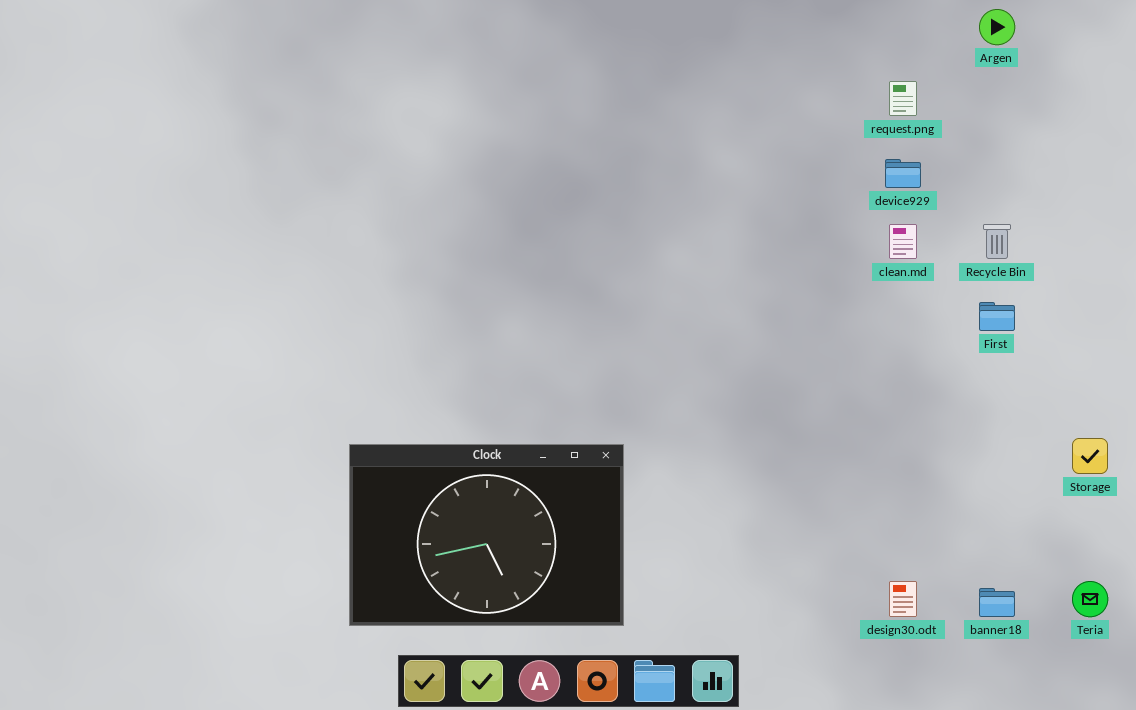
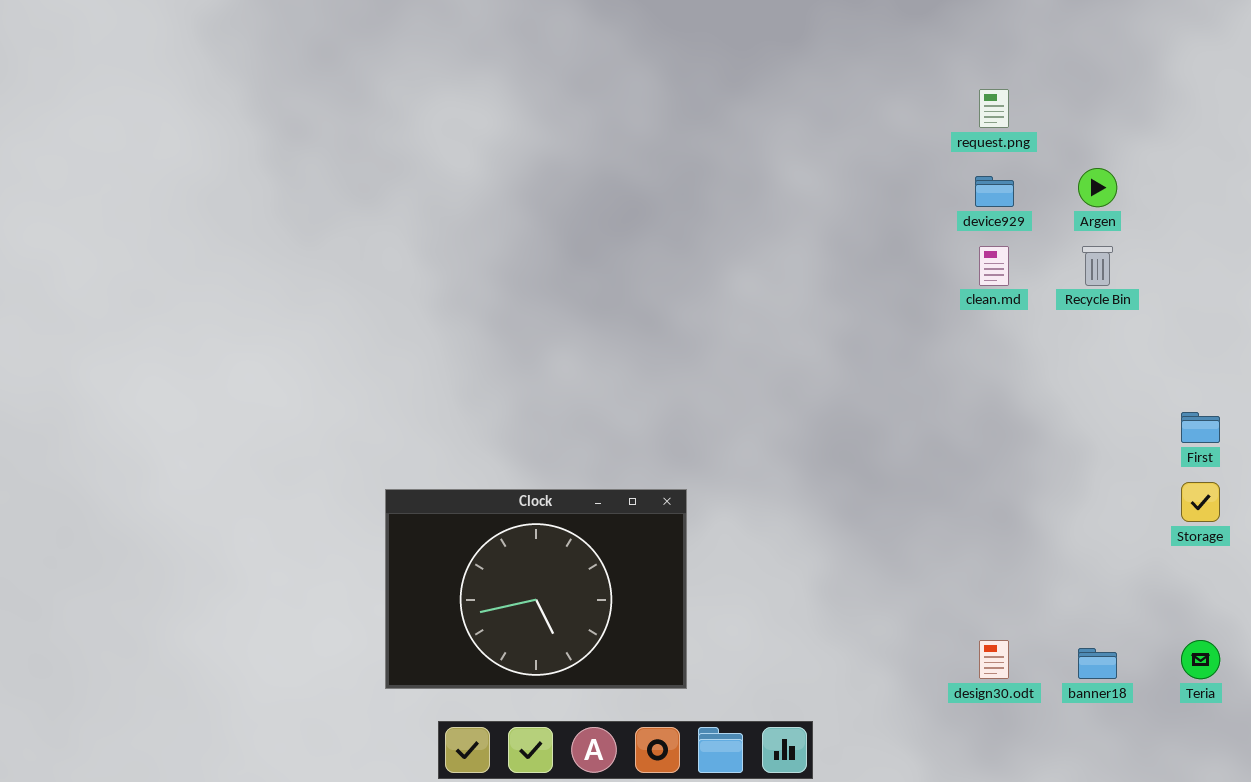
Argen: [979,9,1015,45] -> [1078,168,1117,207], moved
First: [979,302,1015,331] -> [1181,412,1220,443], moved

